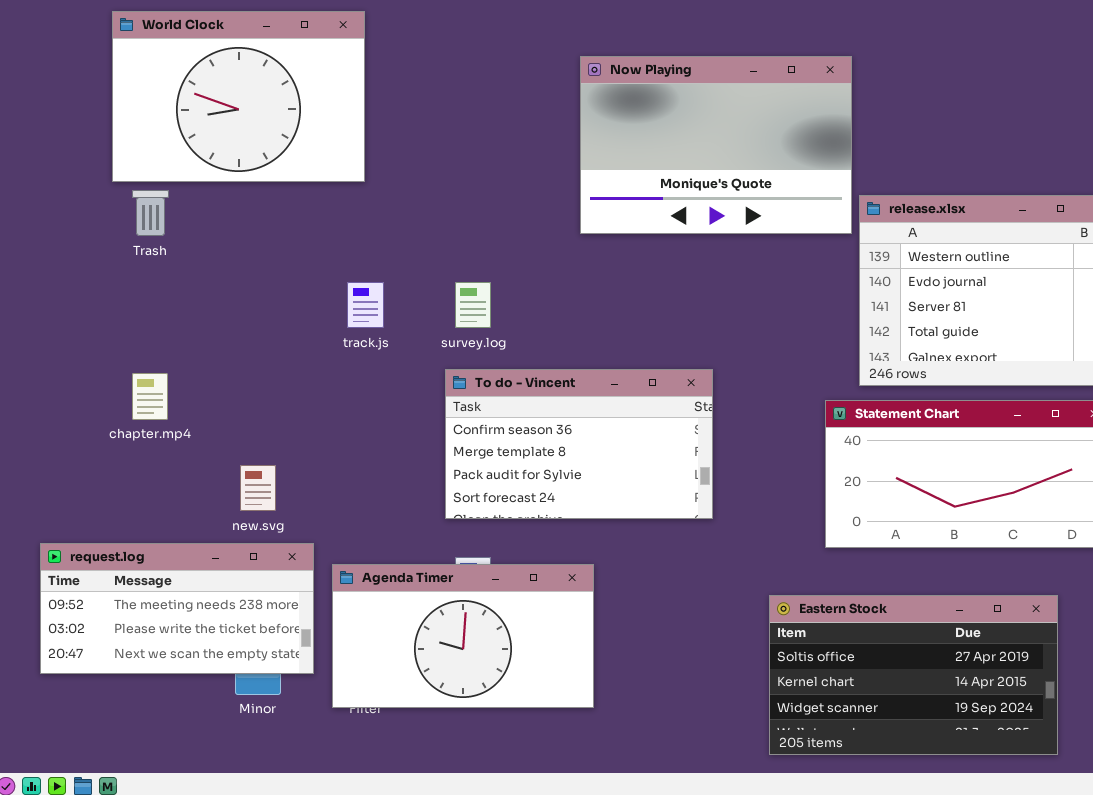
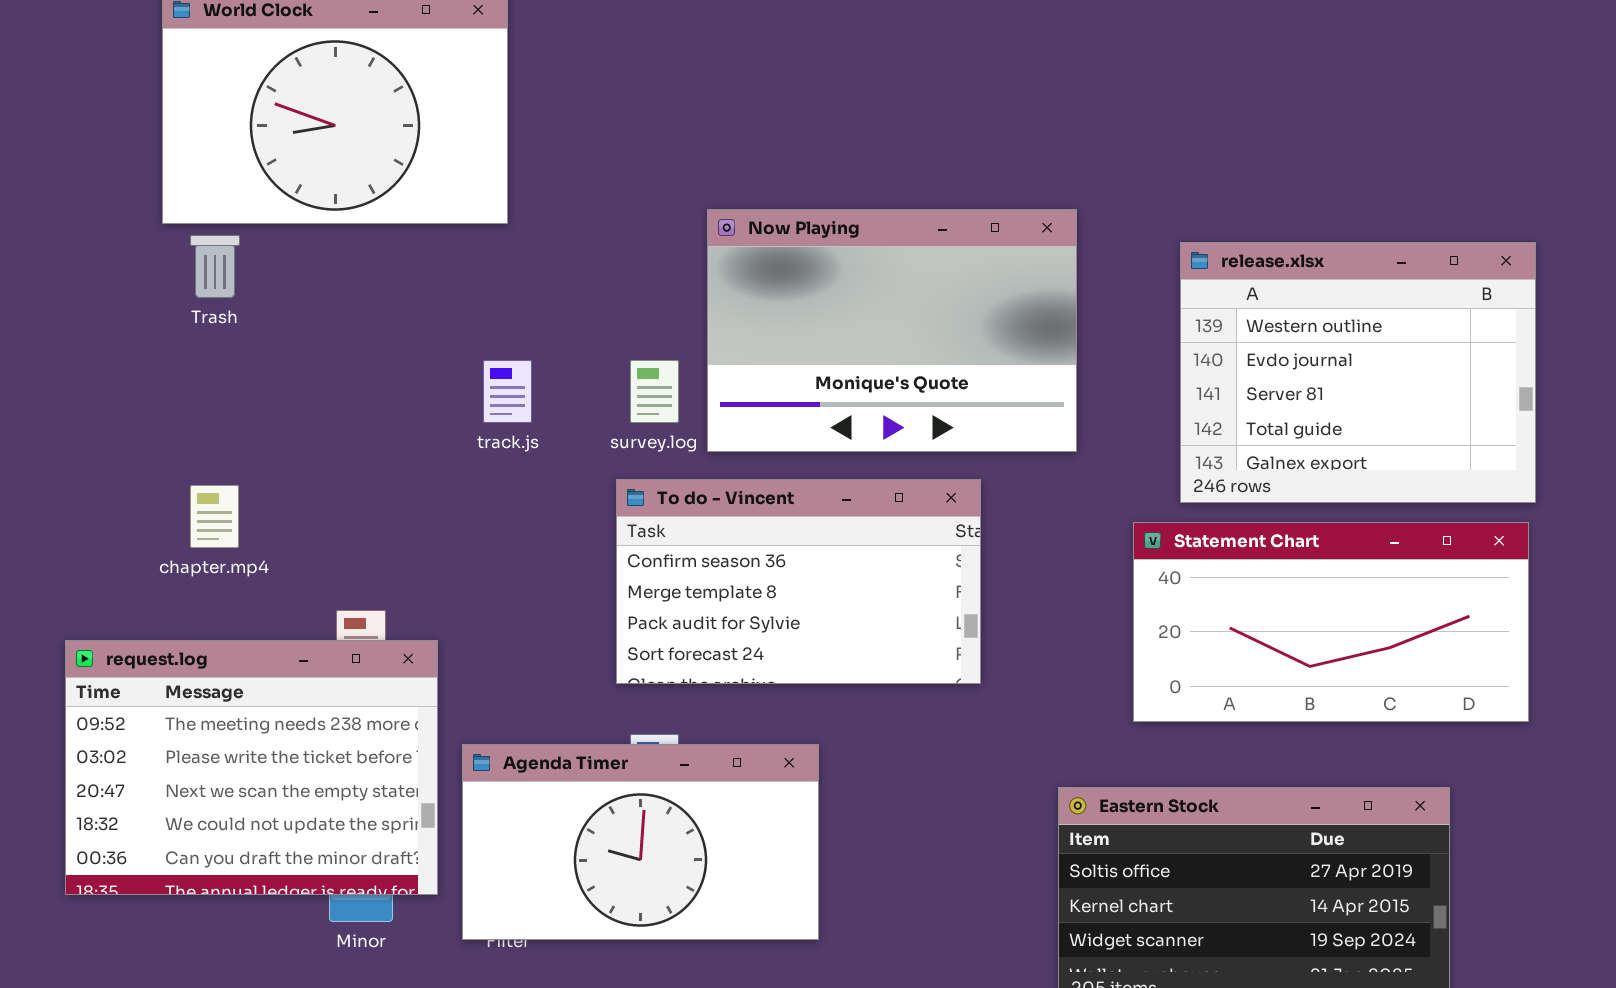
Now Playing: [580,56,852,234] -> [707,209,1077,452], moved
request.log: [40,543,314,674] -> [65,640,438,895], resized

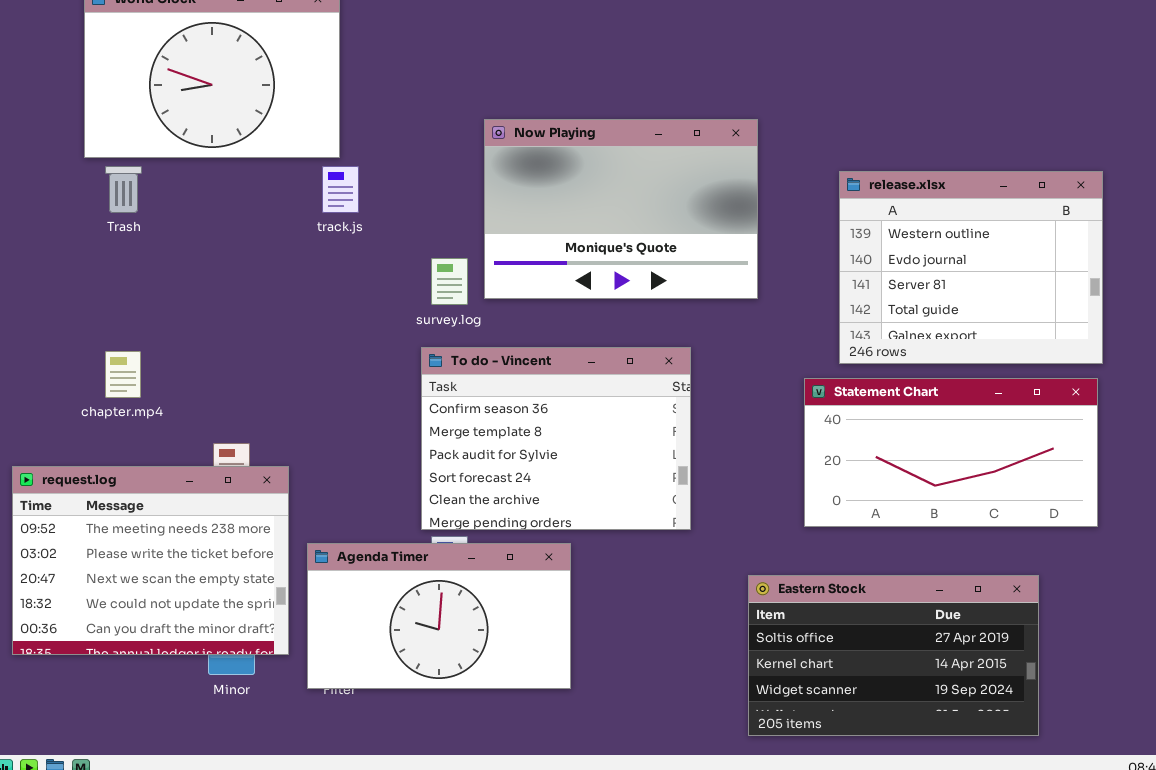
Now Playing: [707,209,1077,452] -> [484,119,758,299], moved
track.js: [483,360,532,423] -> [322,166,359,213], moved
To do - Vincent: [616,479,981,684] -> [421,347,691,530], resized

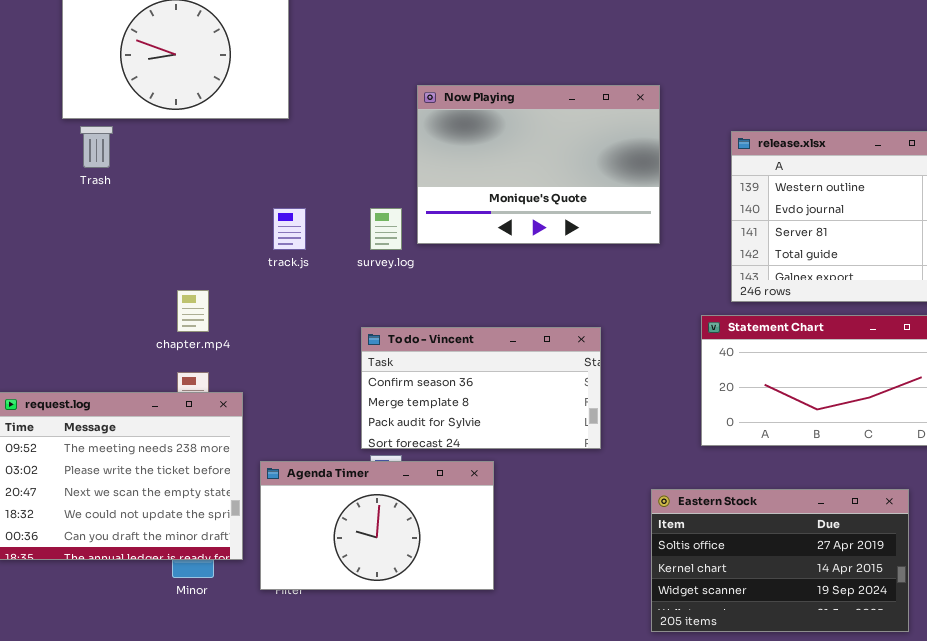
track.js: [322,166,359,213] -> [273,208,306,250], moved
To do - Vincent: [421,347,691,530] -> [361,327,601,449], resized
chapter.mp4: [105,351,141,398] -> [177,290,209,332], moved

